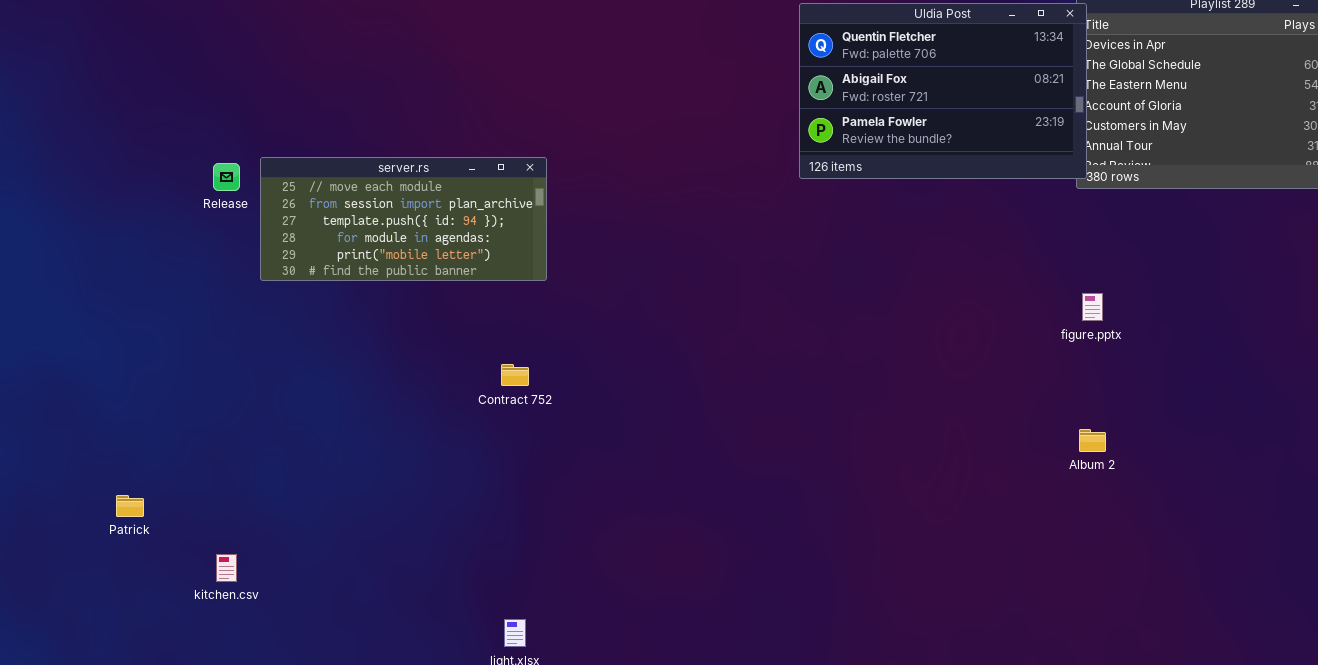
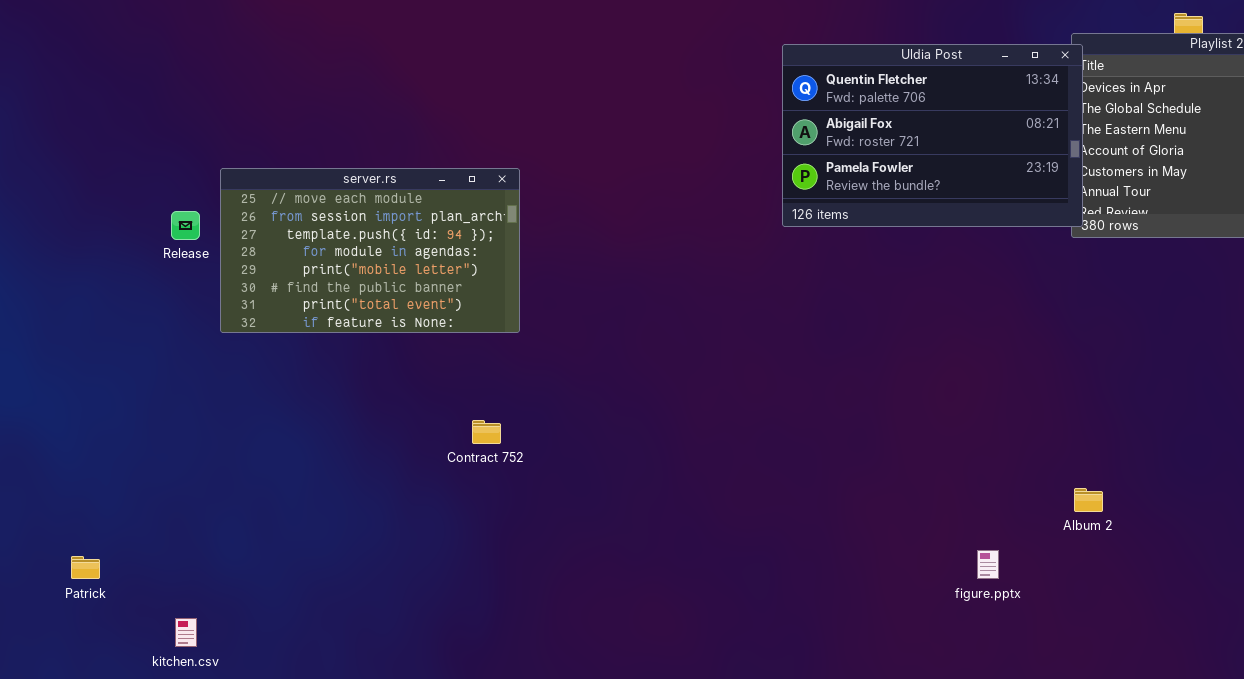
server.rs: [260,157,547,281] -> [220,168,520,333], resized
figure.pptx: [1082,293,1103,321] -> [977,550,999,579], moved

